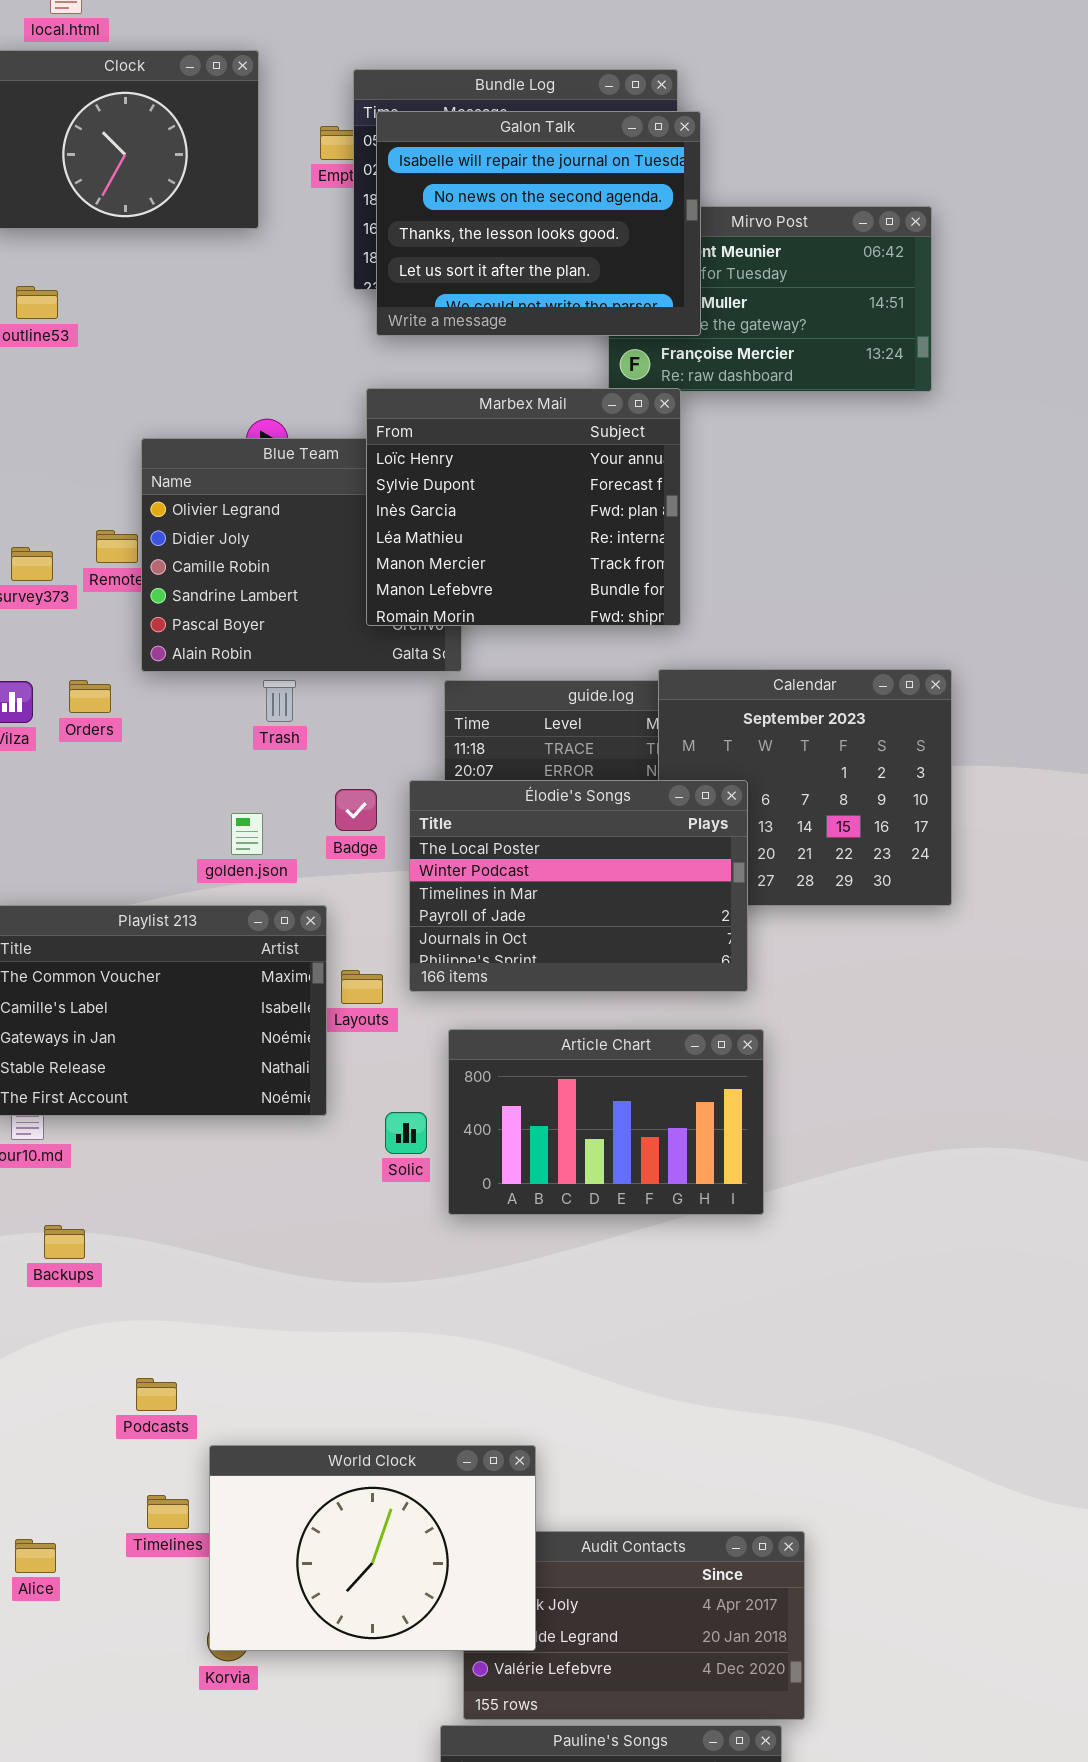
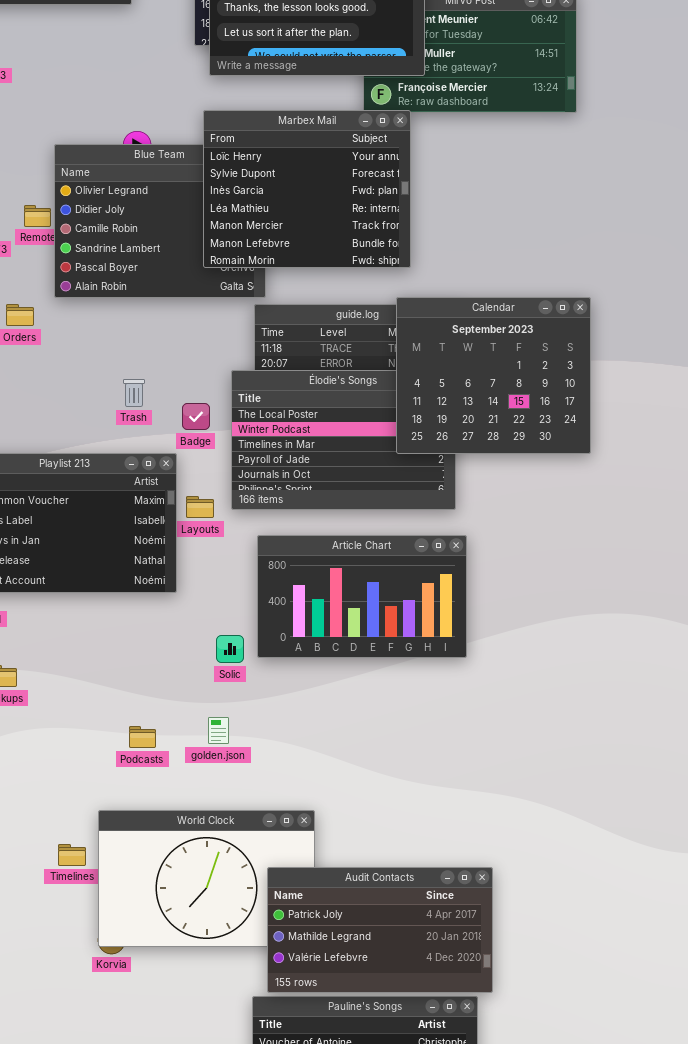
Calendar: [658,669,952,906] -> [396,297,591,454], raised
Trash: [263,680,296,722] -> [123,379,145,407], moved
Badge: [335,789,377,831] -> [182,403,210,430], moved
golden.json: [231,813,263,855] -> [208,717,229,744], moved
Solic: [385,1112,427,1154] -> [216,635,244,663], moved
Podcasts: [136,1378,177,1411] -> [129,726,156,748], moved
Audit Contacts: [463,1531,805,1720] -> [267,867,493,993], raised

